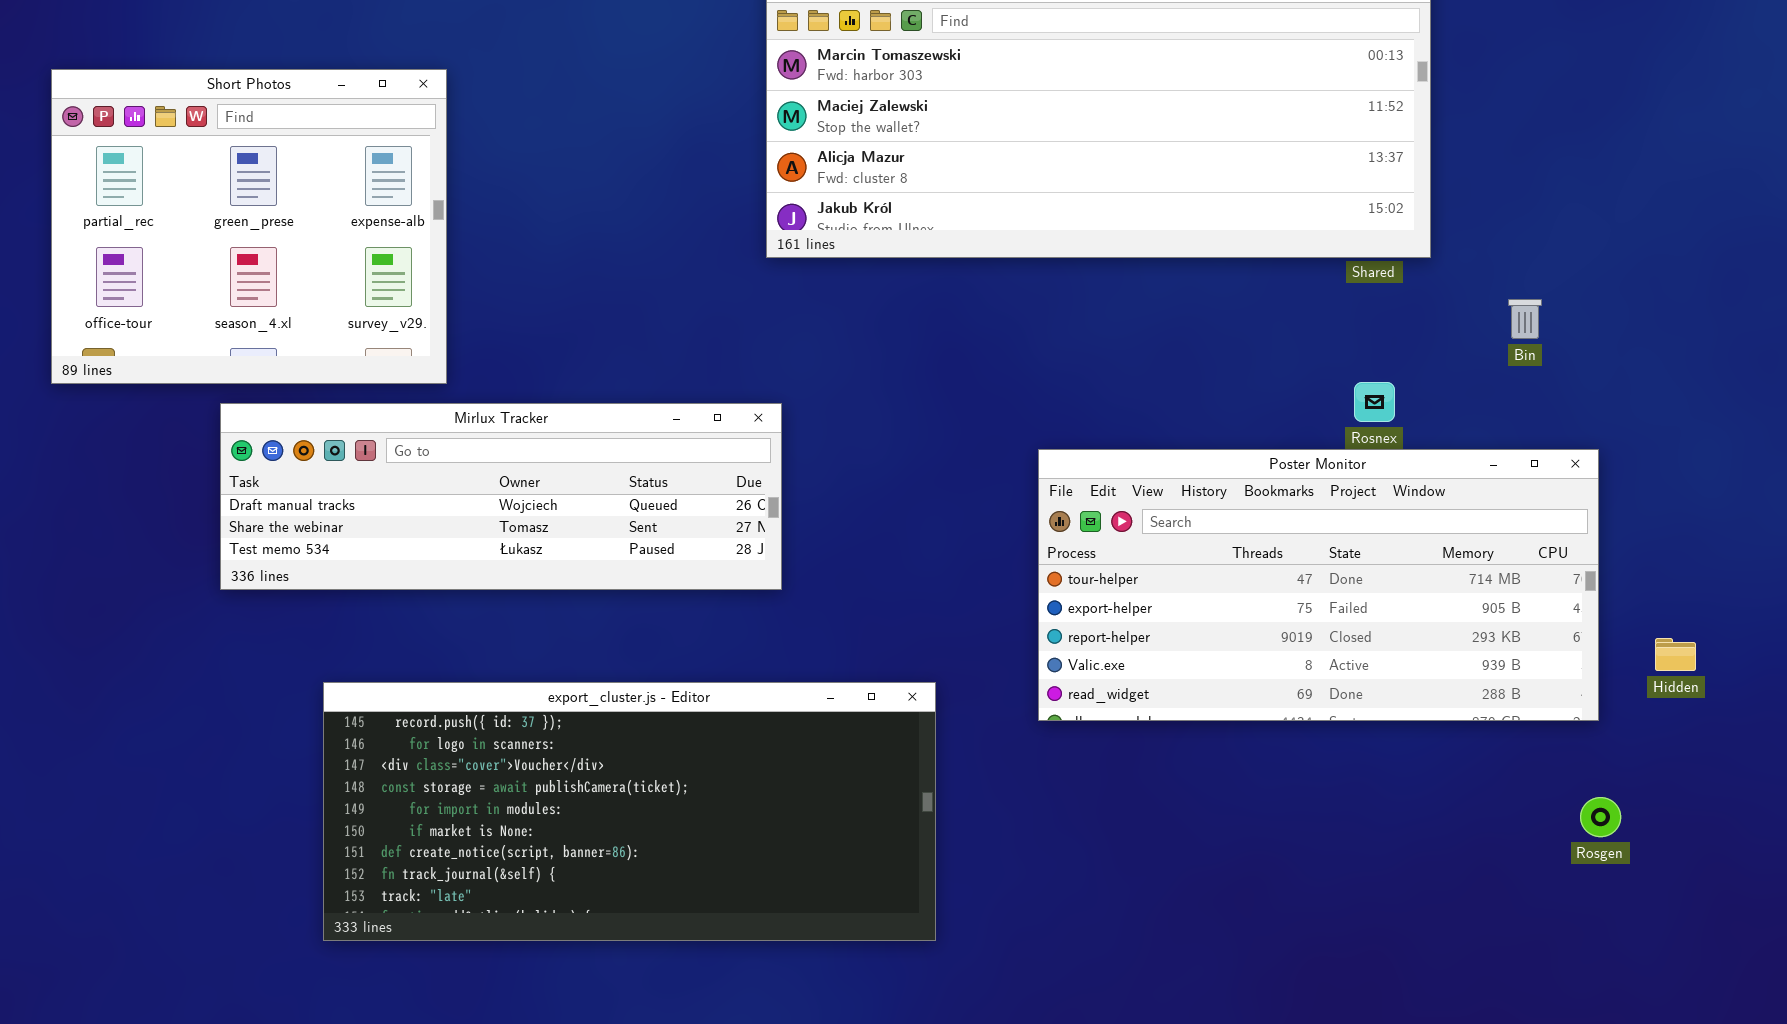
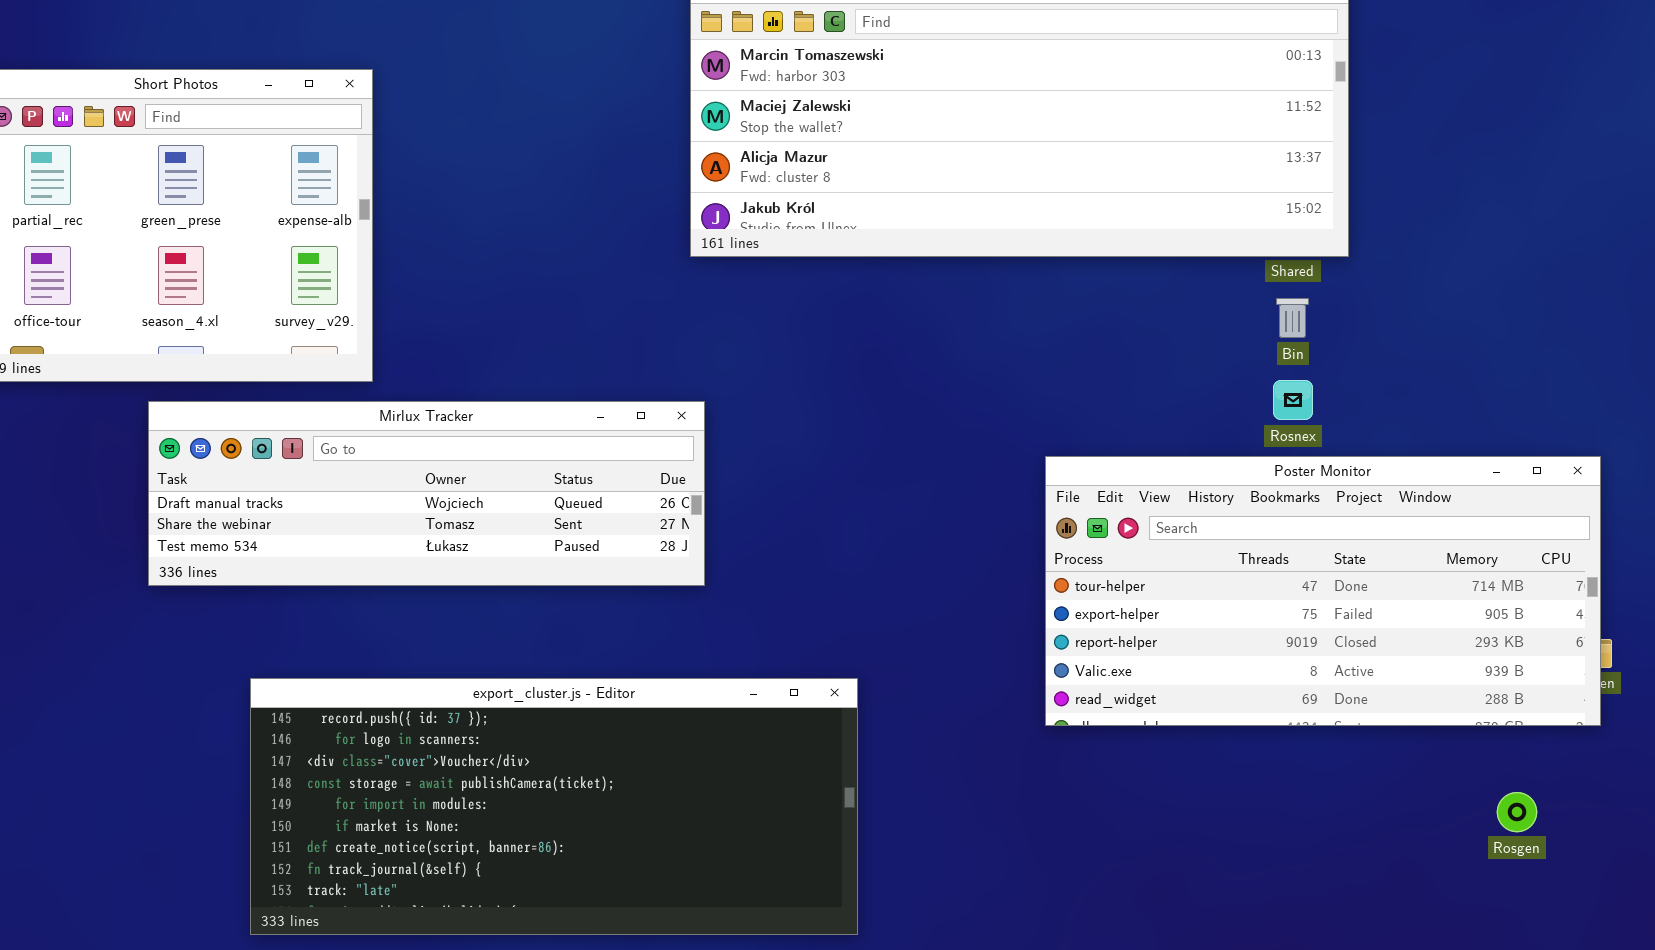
Bin: [1508,299,1542,339] -> [1276,298,1309,338], moved
Poster Monitor: [1038,449,1599,721] -> [1045,456,1601,726], moved

